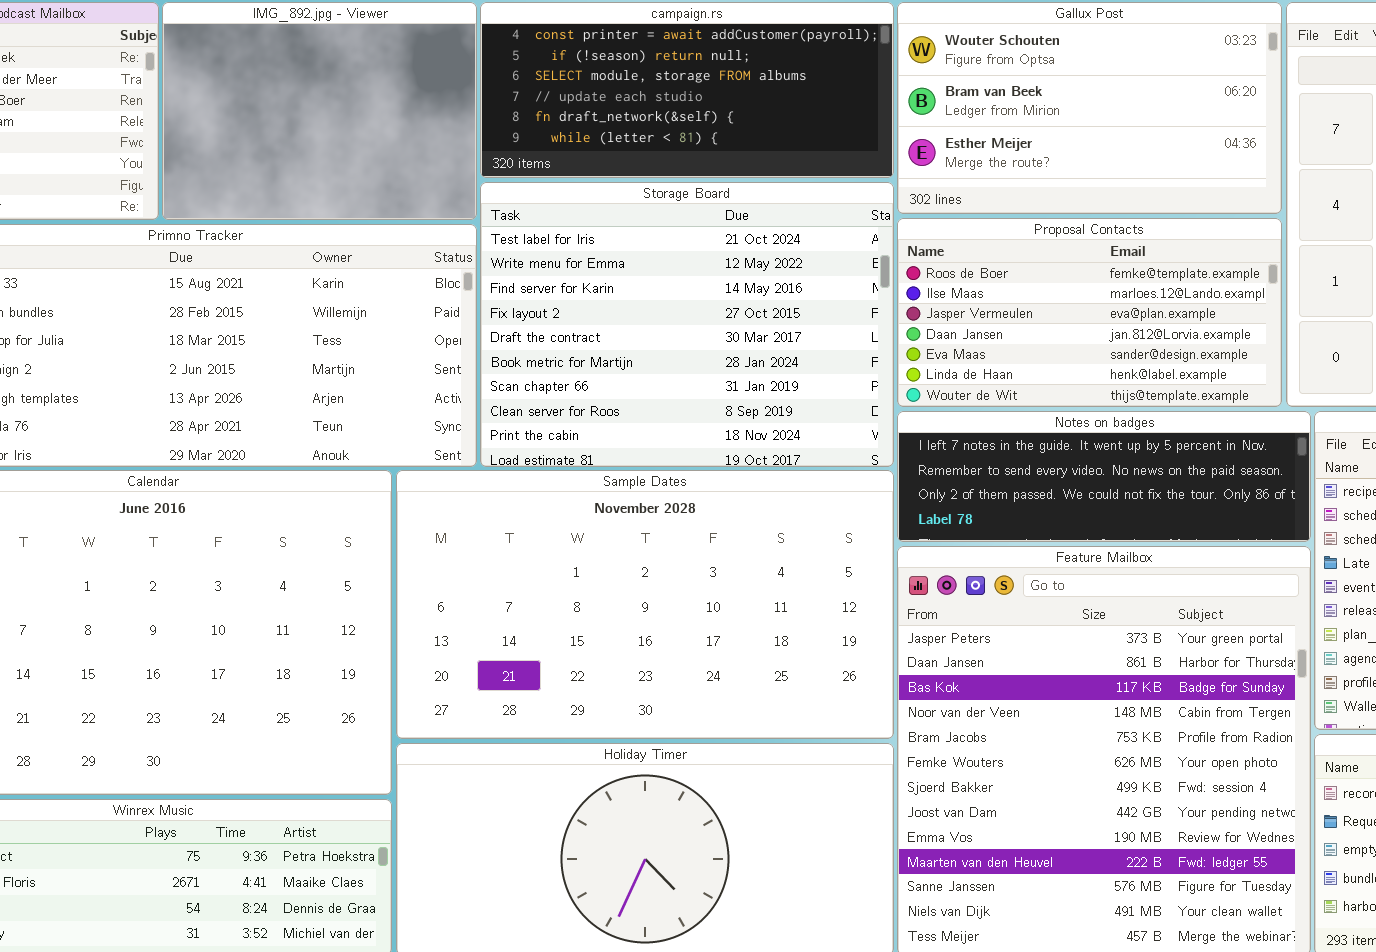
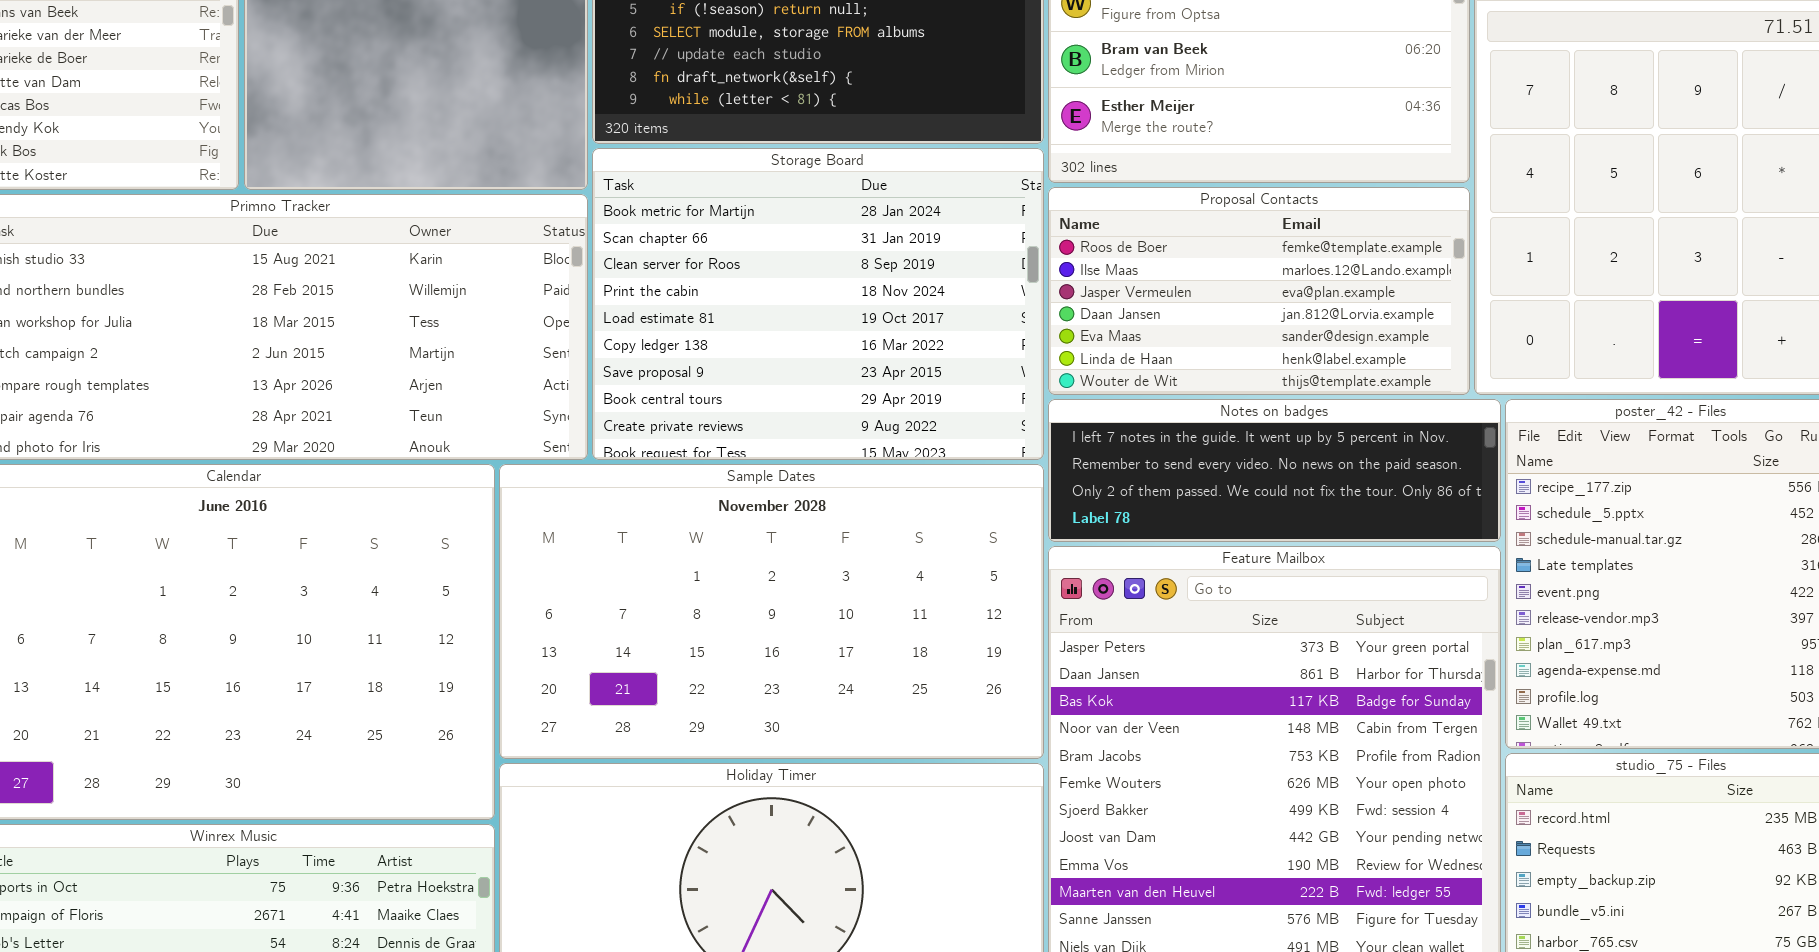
Storage Board: [480,182,894,467] -> [592,148,1044,460], scrolled down 5 rows

